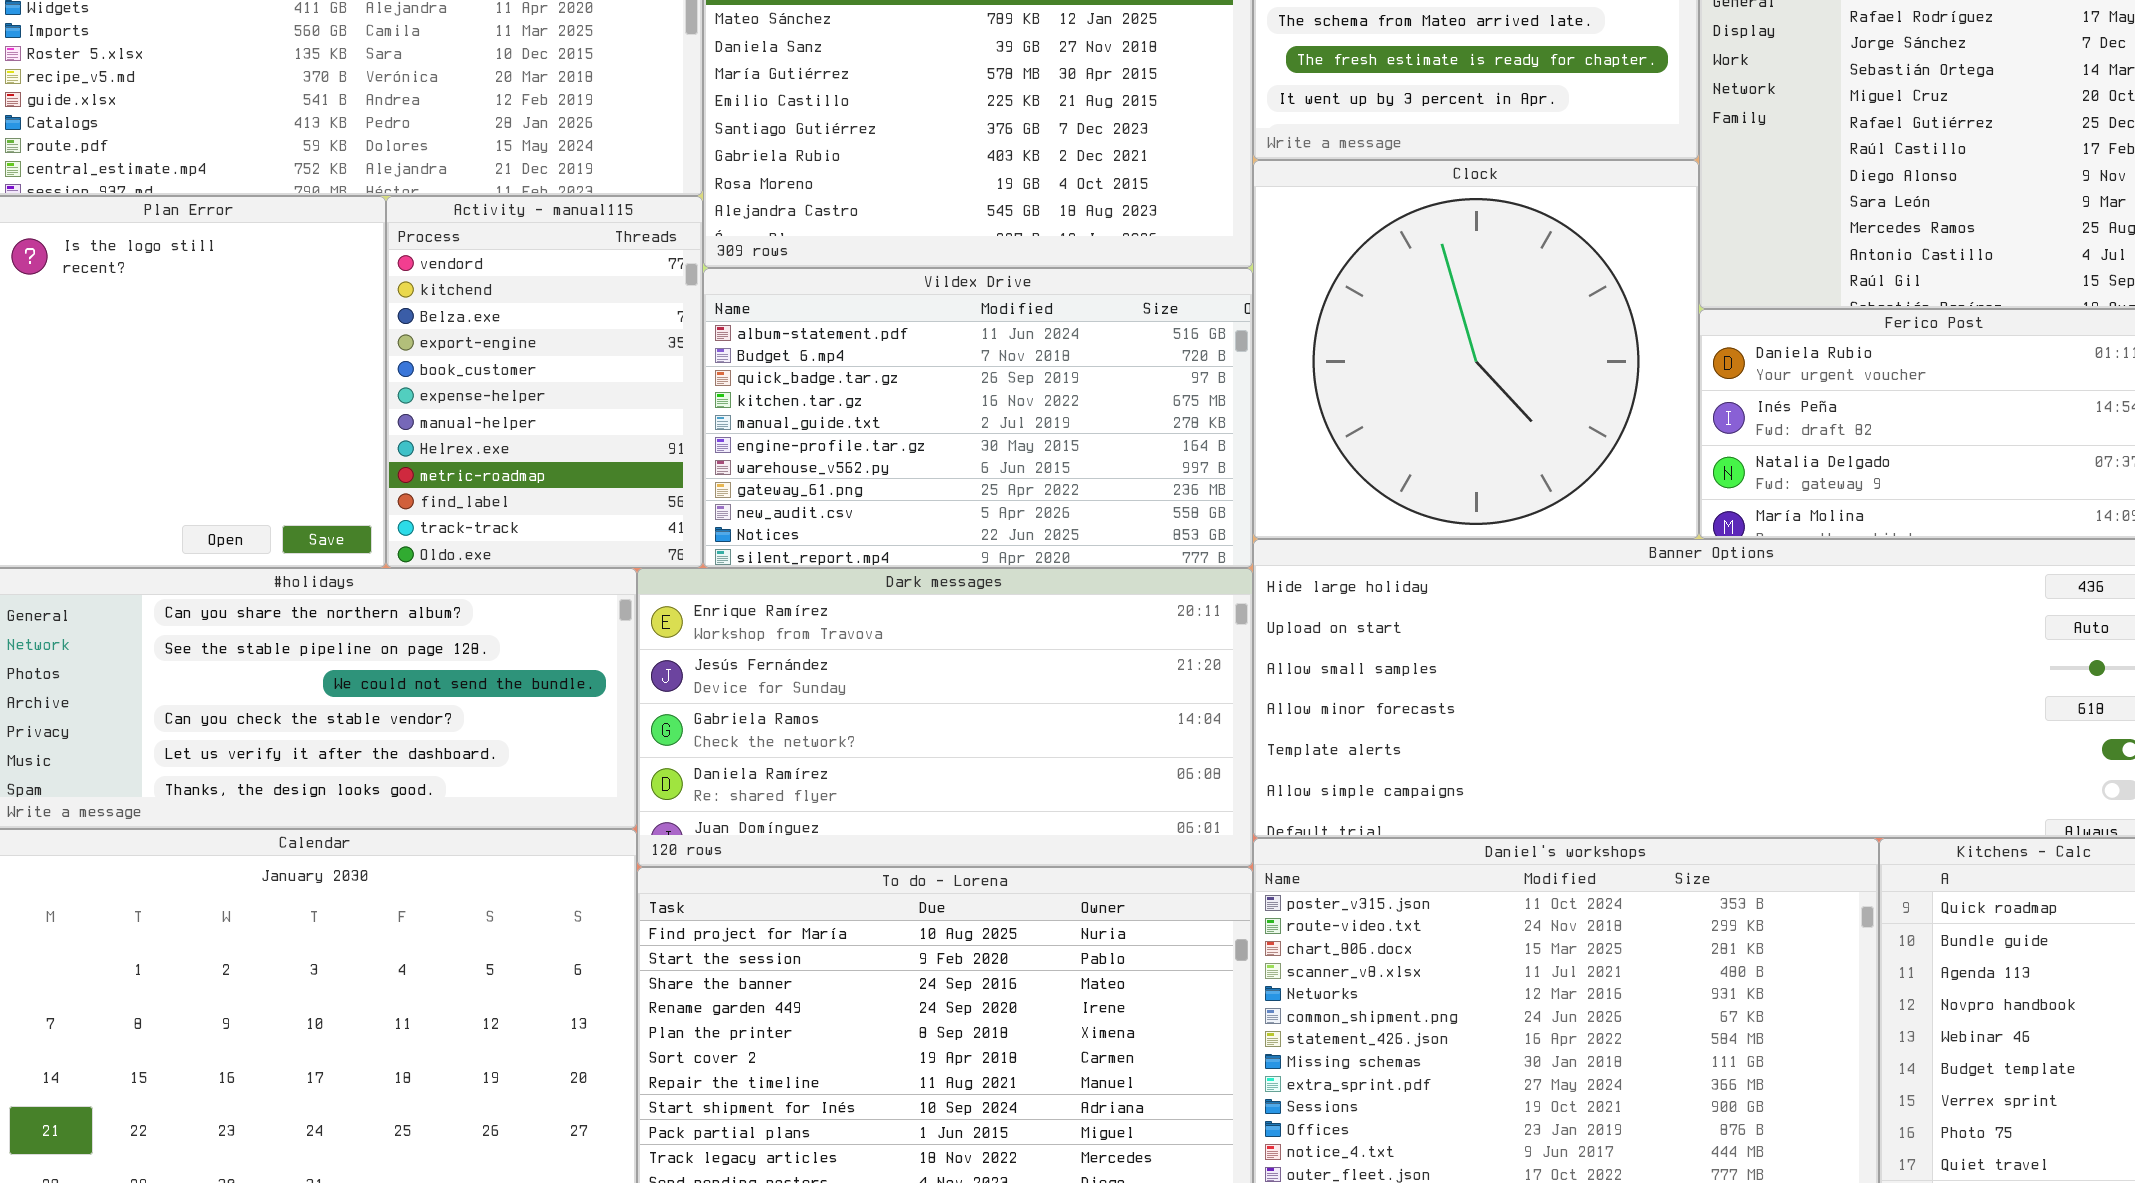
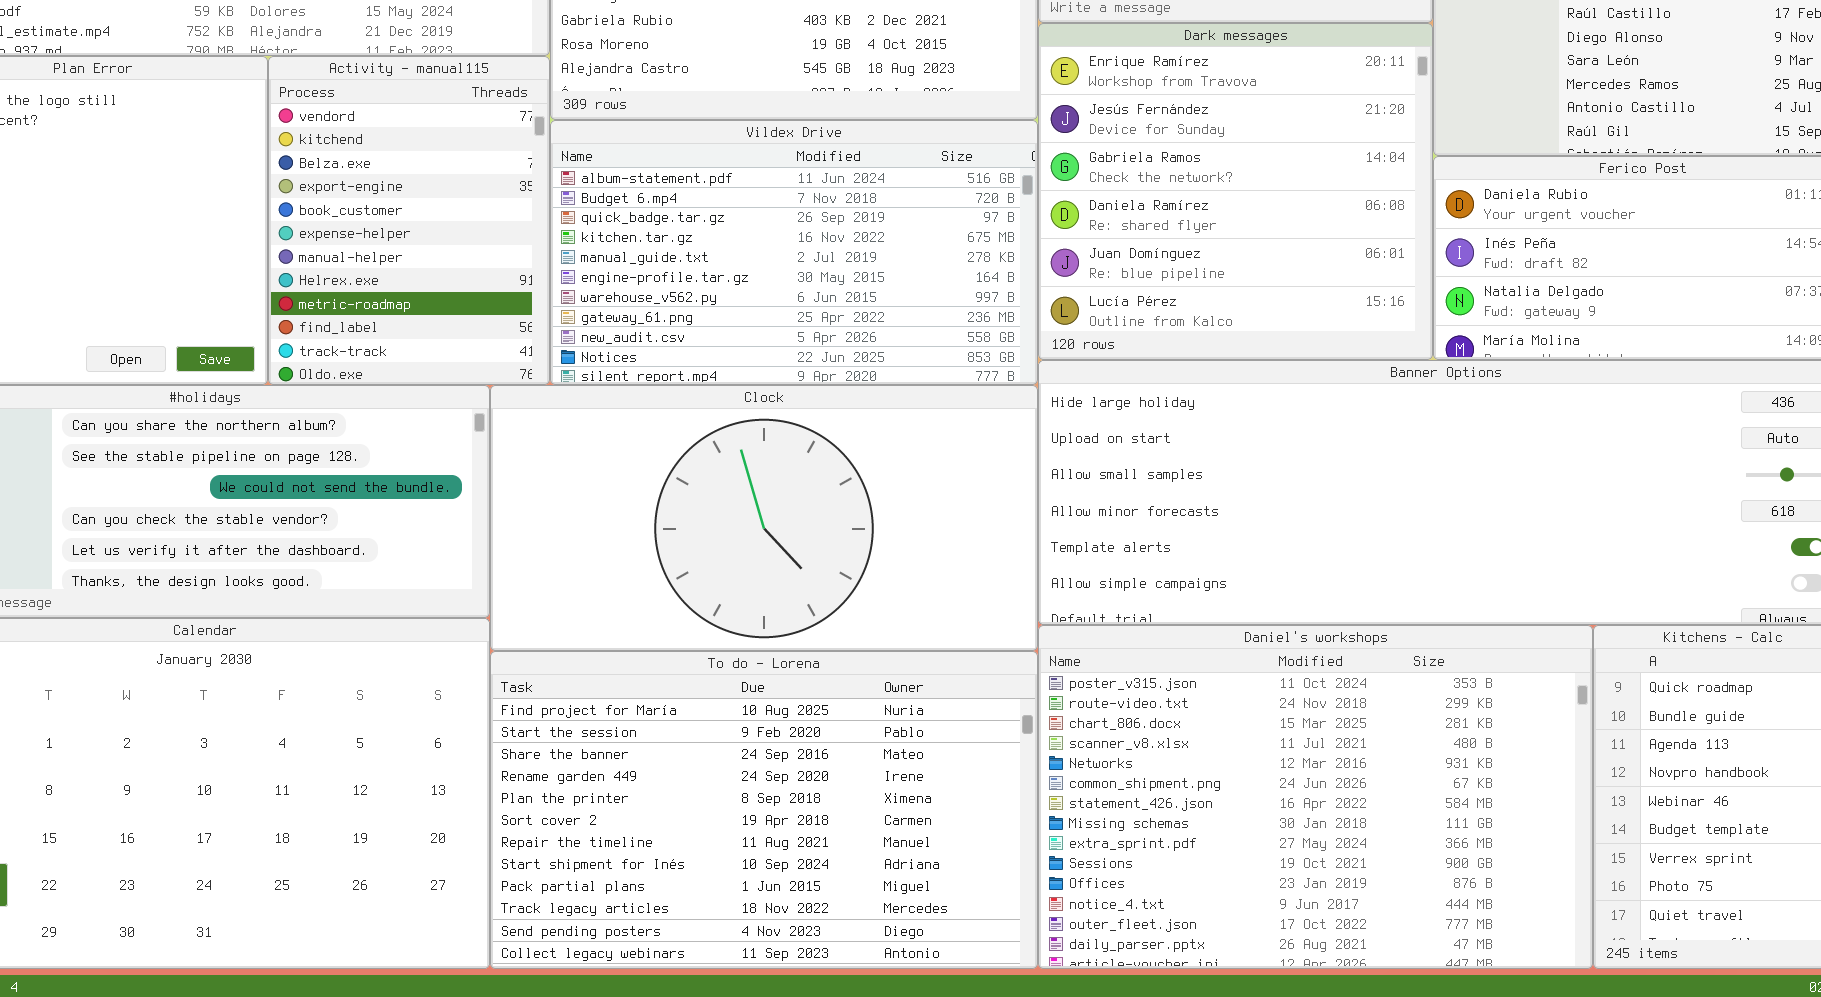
Clock: [1253,160,1699,539] -> [490,385,1038,651], moved, resized
Dark messages: [637,568,1253,867] -> [1038,23,1433,360], moved, resized

